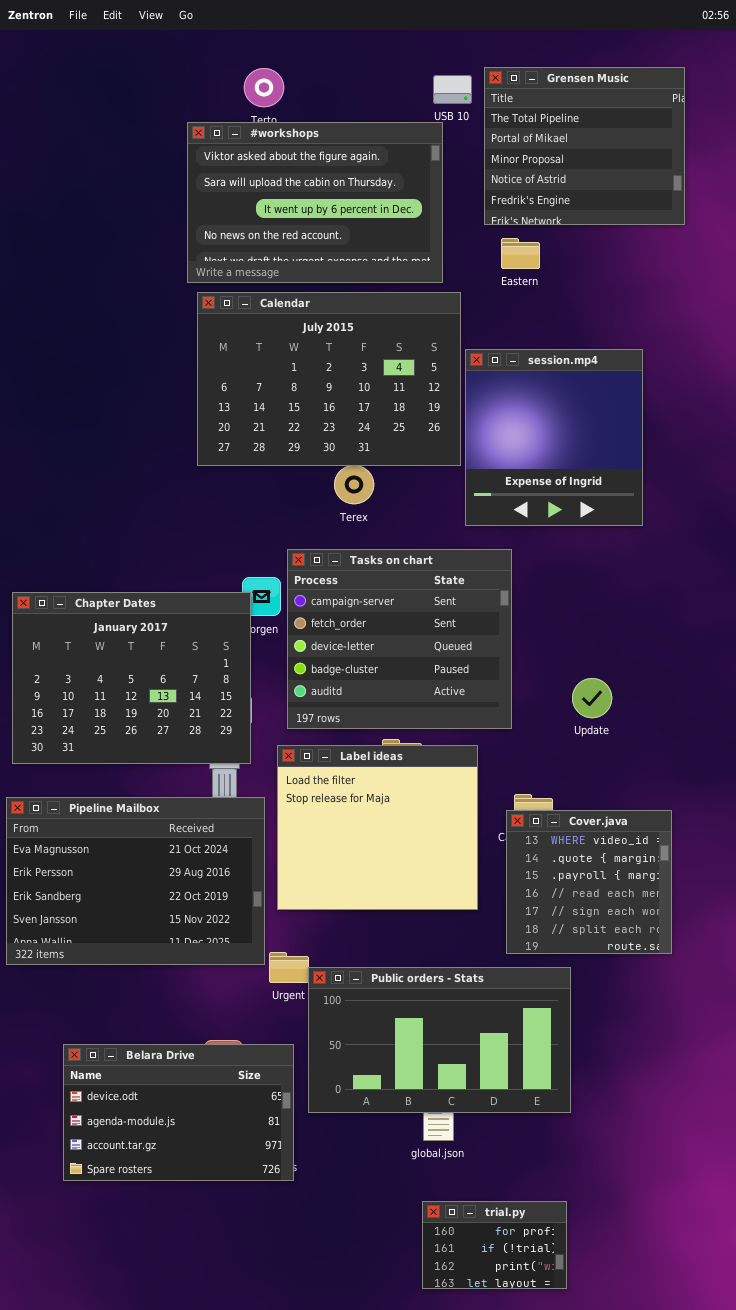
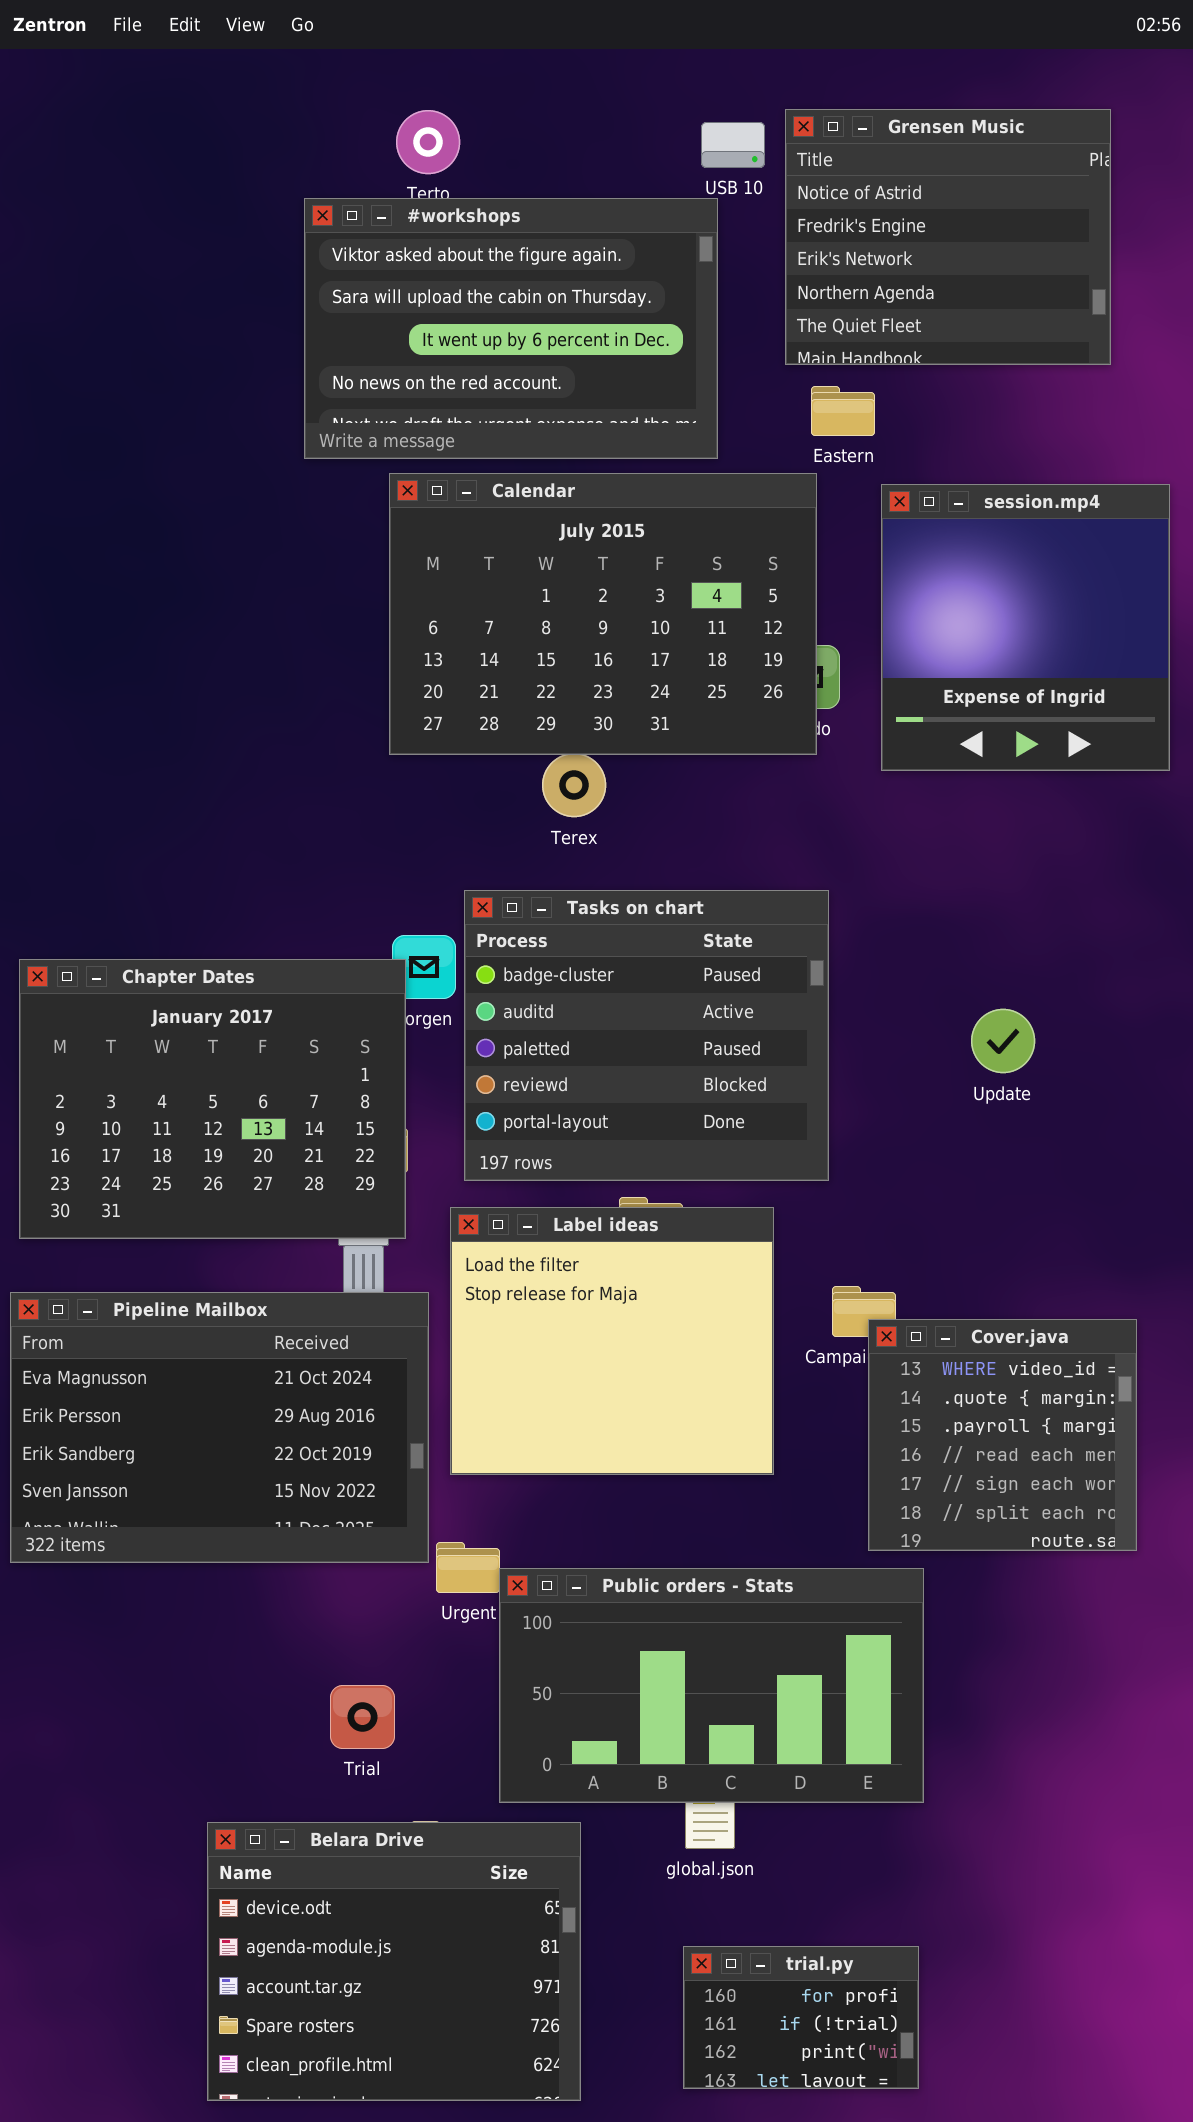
Grensen Music: [484,67,685,225] -> [785,109,1111,365], scrolled down 3 rows
Calendar: [197,292,461,466] -> [389,473,817,755], moved
session.mp4: [465,349,643,526] -> [881,484,1170,771], moved
Tasks on chart: [287,549,512,729] -> [464,890,829,1181], scrolled down 3 rows
Update: [572,678,612,718] -> [971,1009,1035,1073], moved
Cover.java: [506,810,672,954] -> [868,1319,1137,1551], moved
Belara Drive: [63,1044,294,1181] -> [207,1822,581,2101], moved, resized

